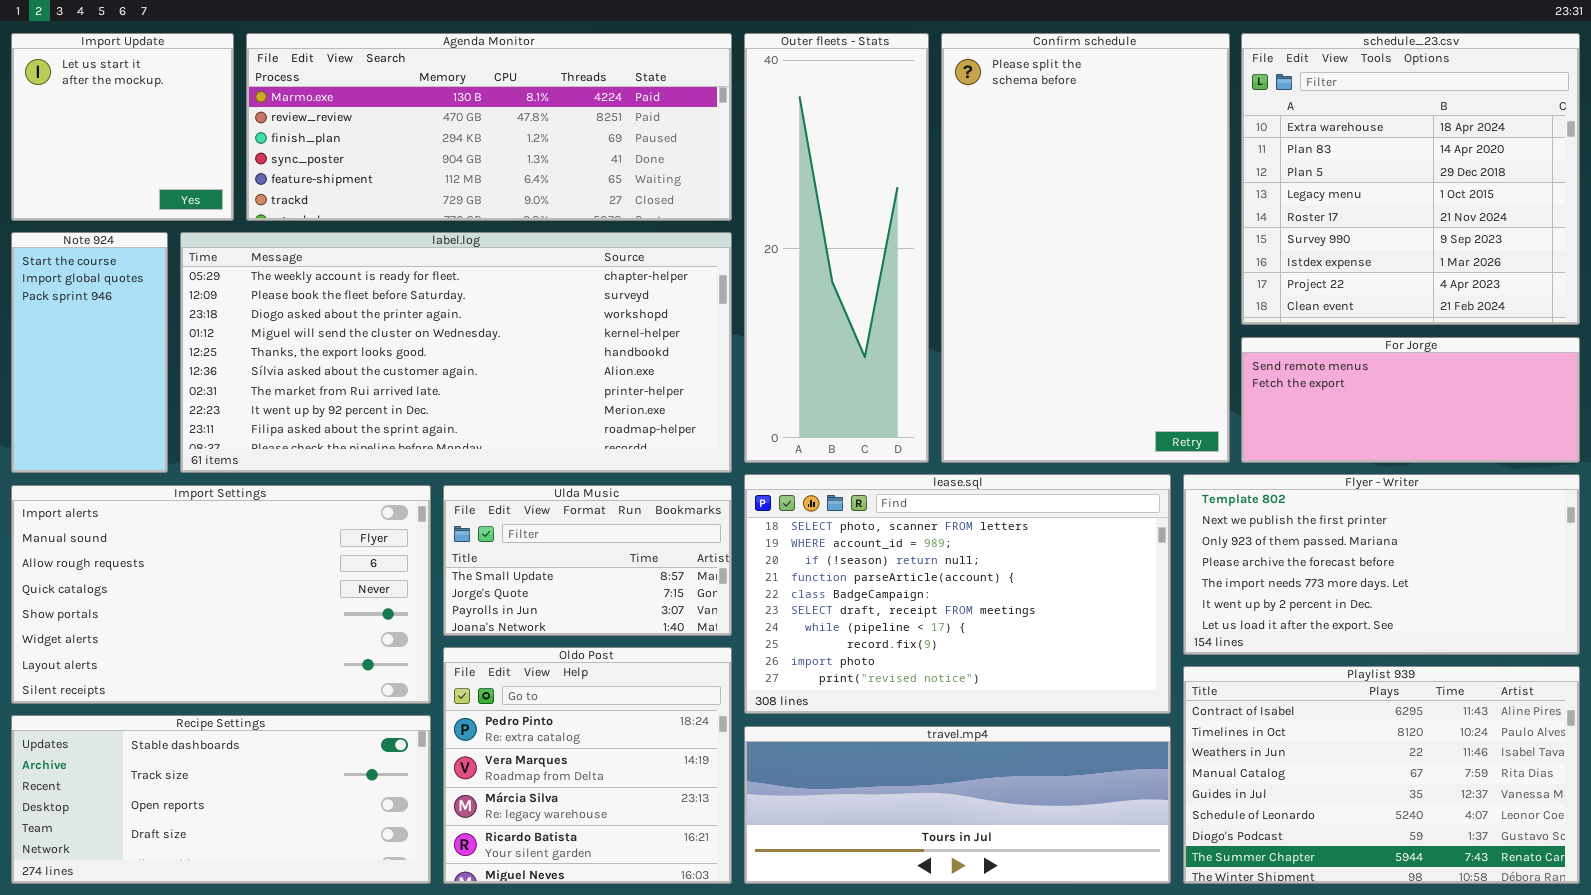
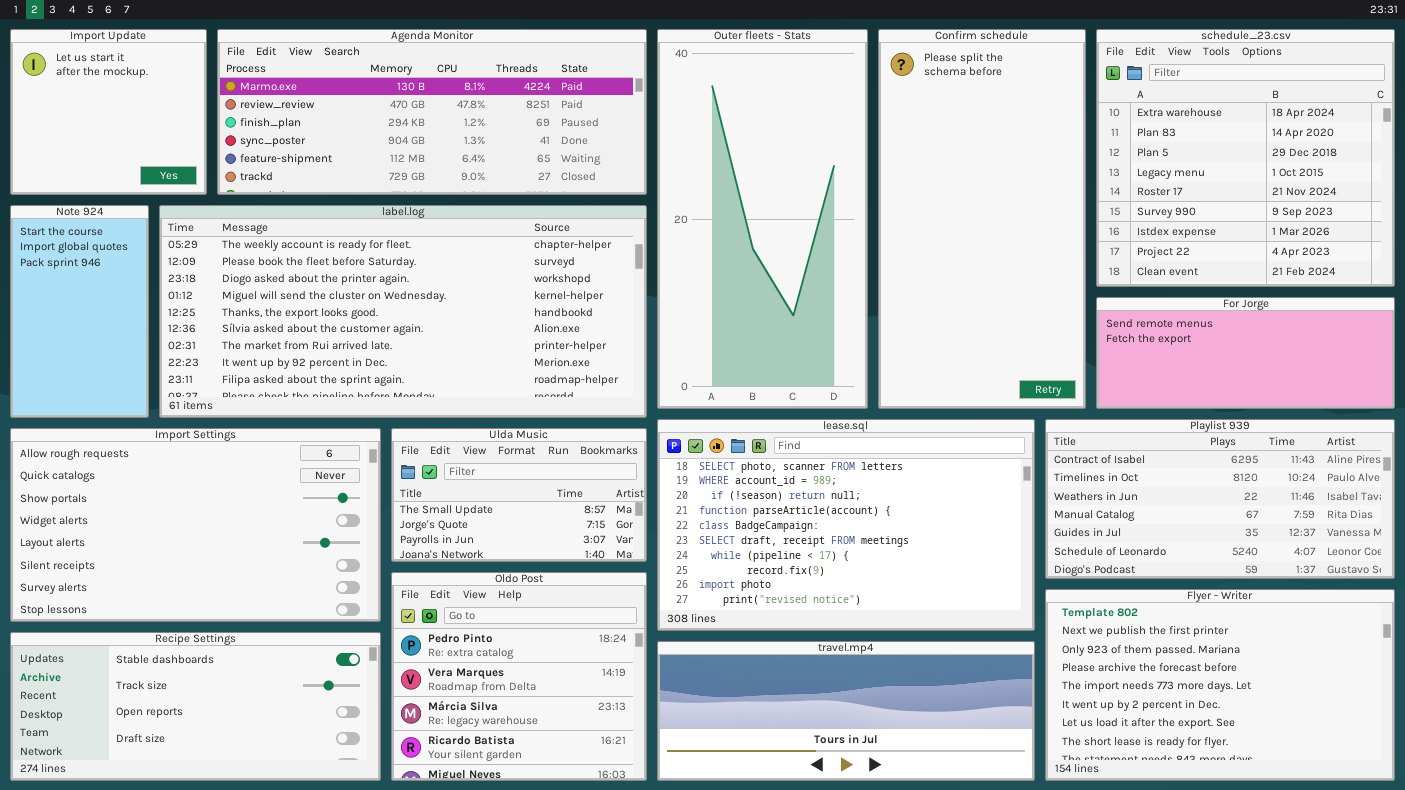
Outer fleets - Stats: [744,33,929,463] -> [657,29,868,409], resized
Confirm schedule: [941,33,1230,463] -> [878,29,1086,409], resized
Flyer - Writer: [1183,474,1580,655] -> [1045,589,1395,781], moved, resized
Import Settings: [11,485,431,704] -> [10,428,381,622], scrolled down 2 rows
Playlist 939: [1183,666,1580,884] -> [1045,419,1395,579], moved, resized

